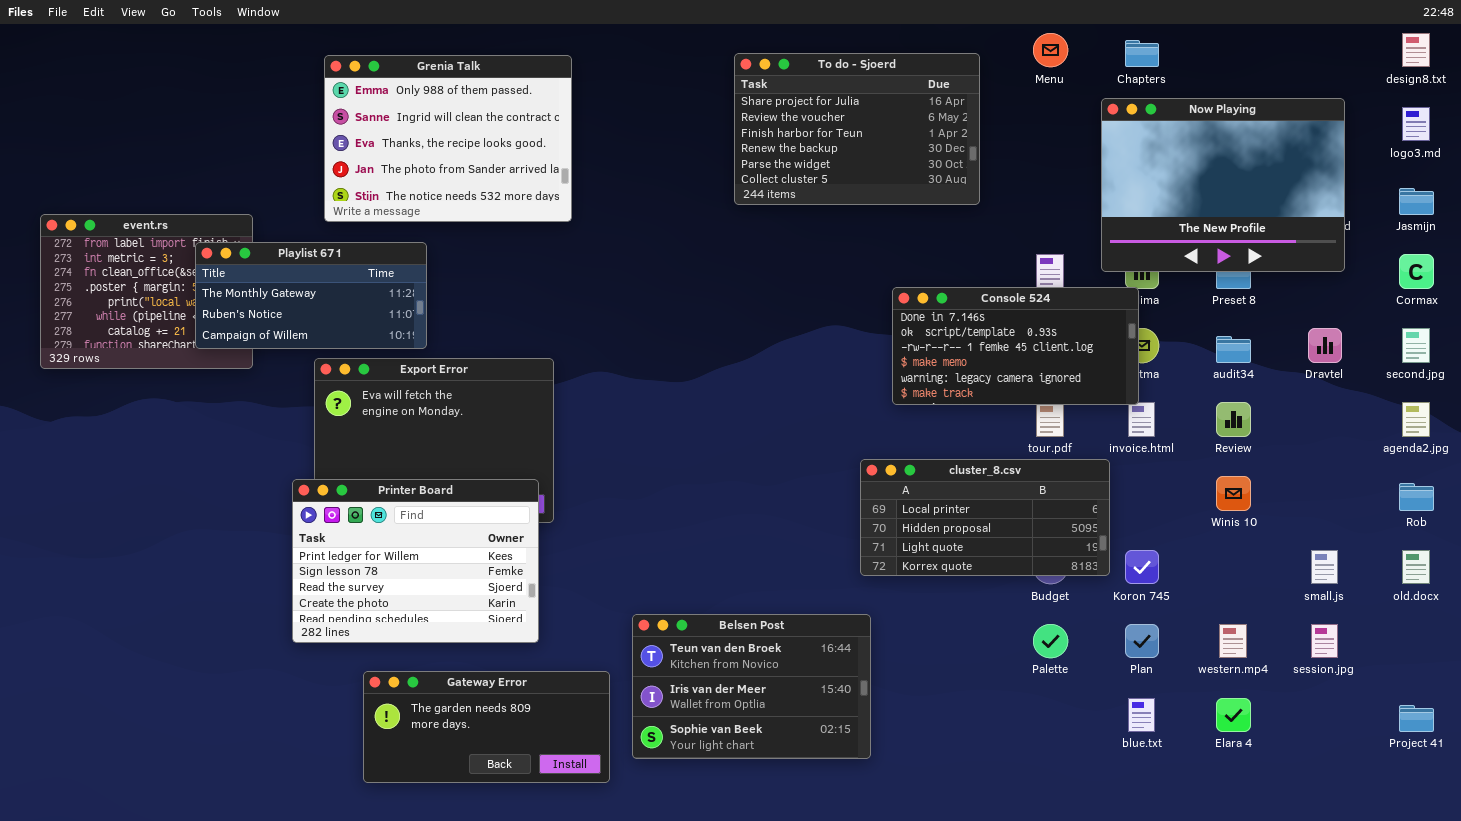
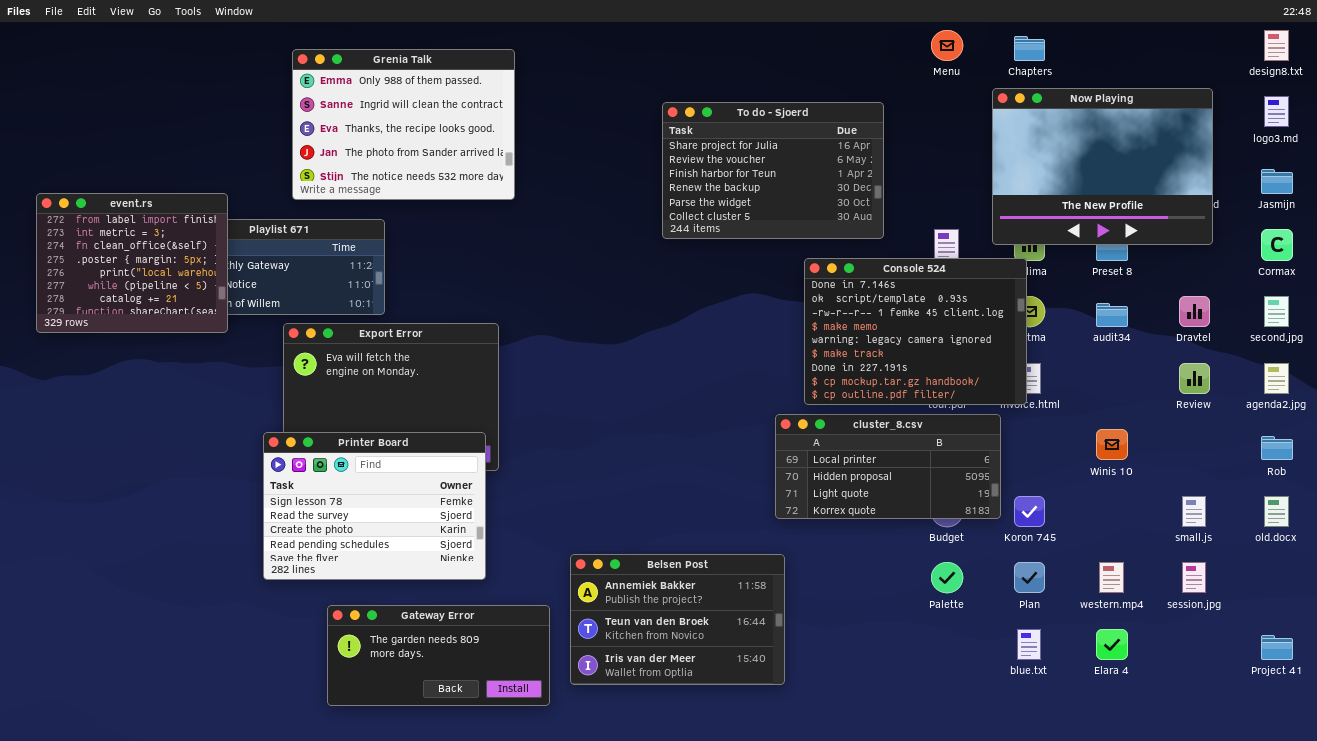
To do - Sjoerd: [734,53,980,205] -> [662,102,884,239], moved
event.rs: [40,214,253,369] -> [36,193,228,333], raised
Console 524: [892,287,1139,405] -> [804,258,1027,405], resized
Review: [1216,402,1251,437] -> [1179,363,1210,394], moved
Printer Board: [292,479,539,643] -> [263,432,486,580], scrolled down 1 row
Belsen Post: [632,614,871,759] -> [570,554,785,685], scrolled up 1 row

